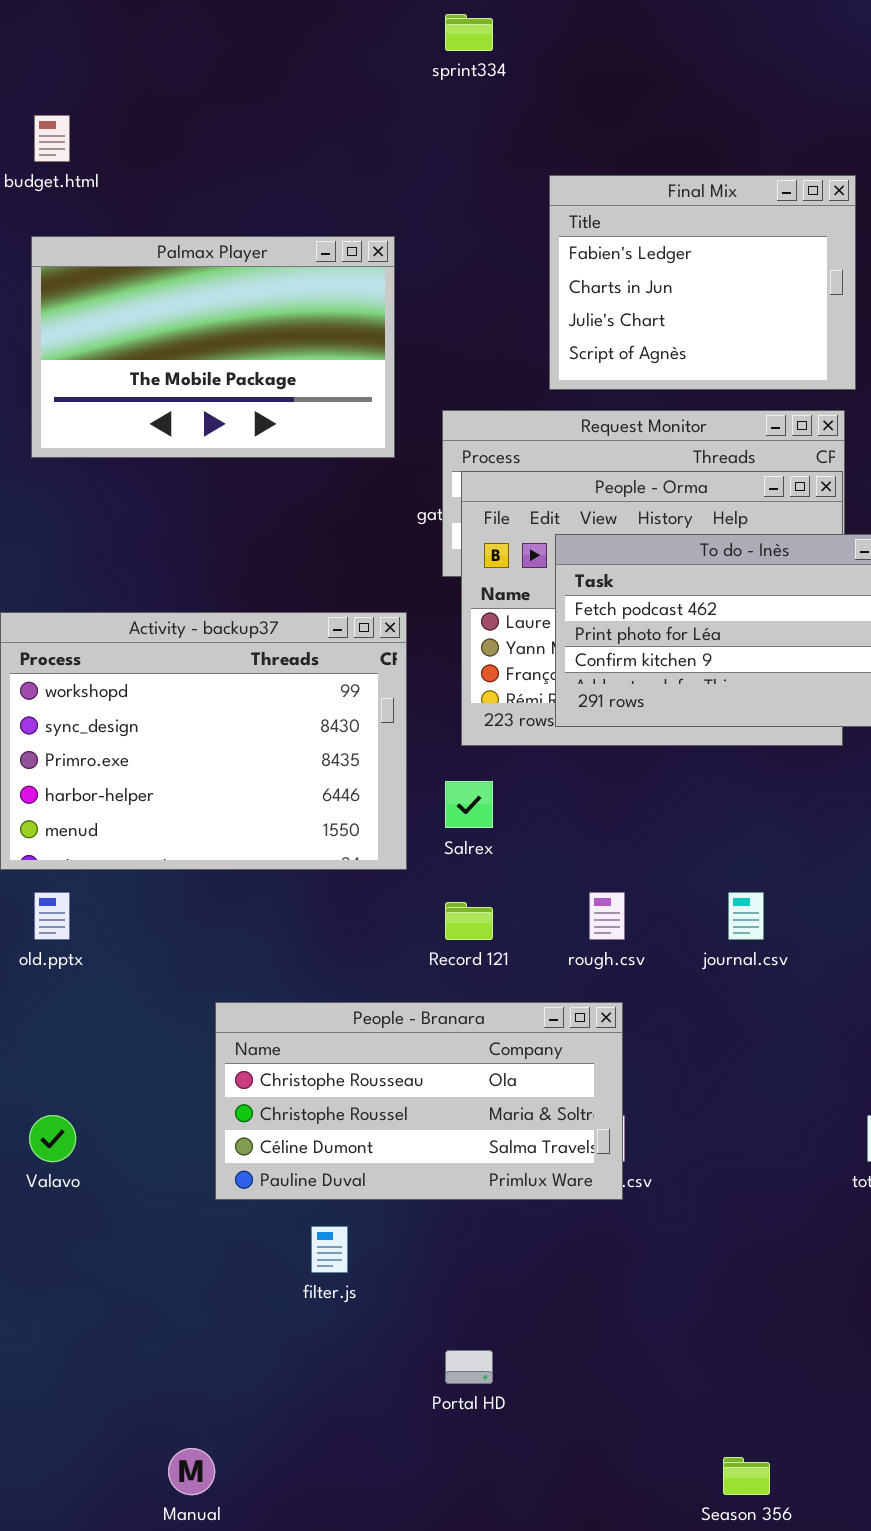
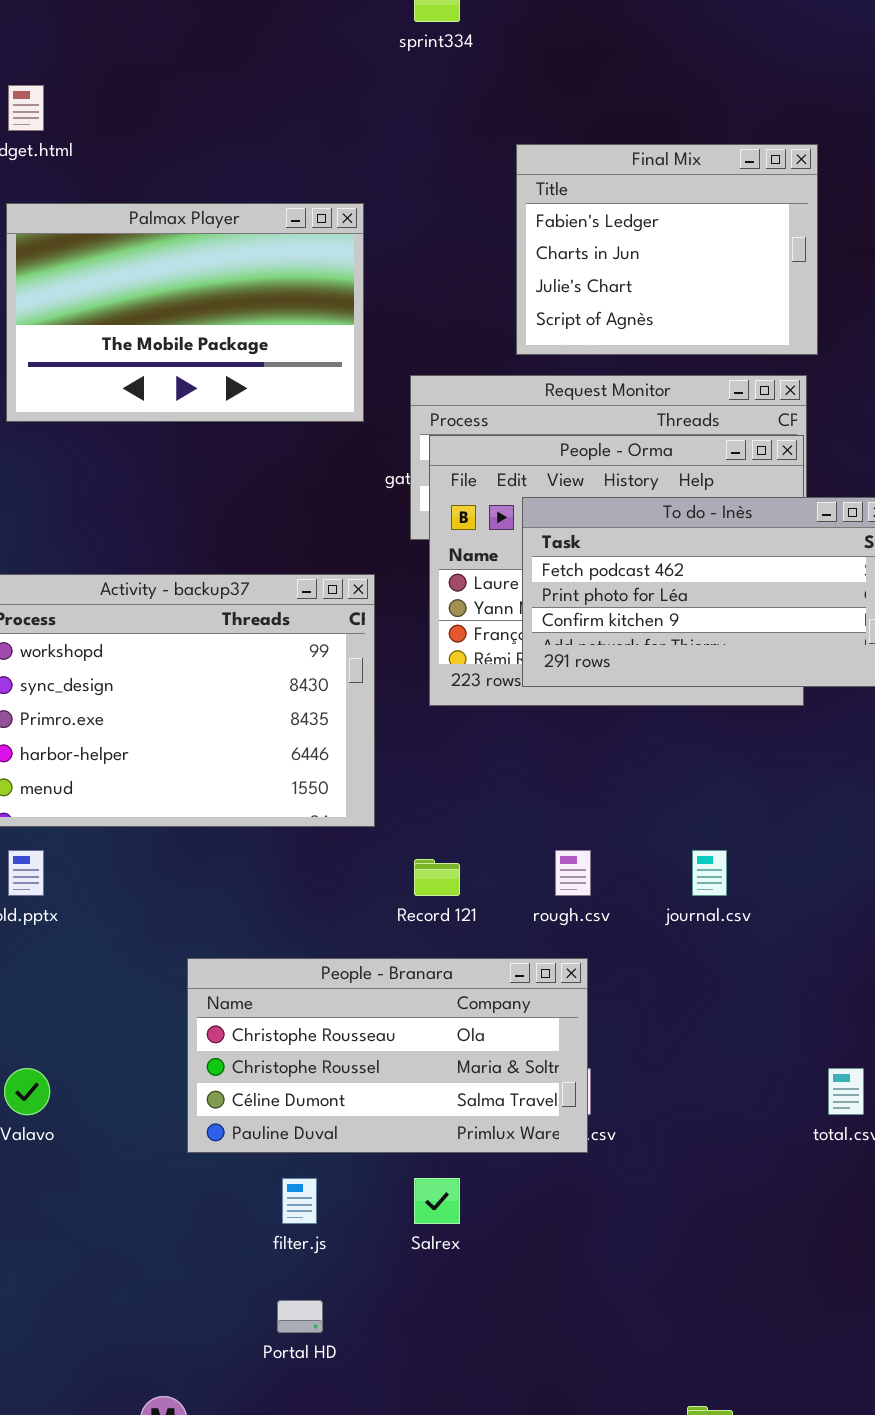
Salrex: [445,781,493,828] -> [414,1178,460,1224], moved
Portal HD: [445,1350,493,1384] -> [277,1300,323,1333], moved

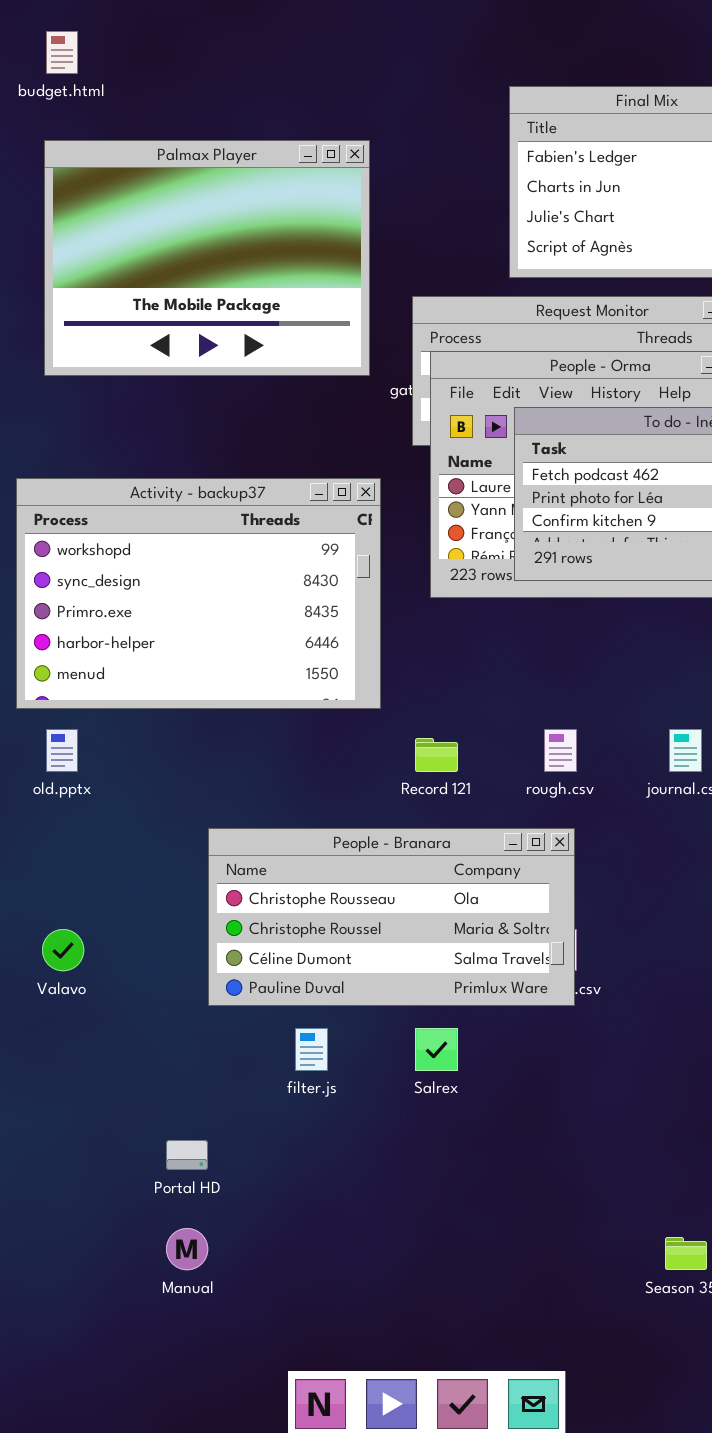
Palmax Player: [6,203,364,422] -> [44,140,370,376], resized
Portal HD: [277,1300,323,1333] -> [166,1140,208,1170], moved

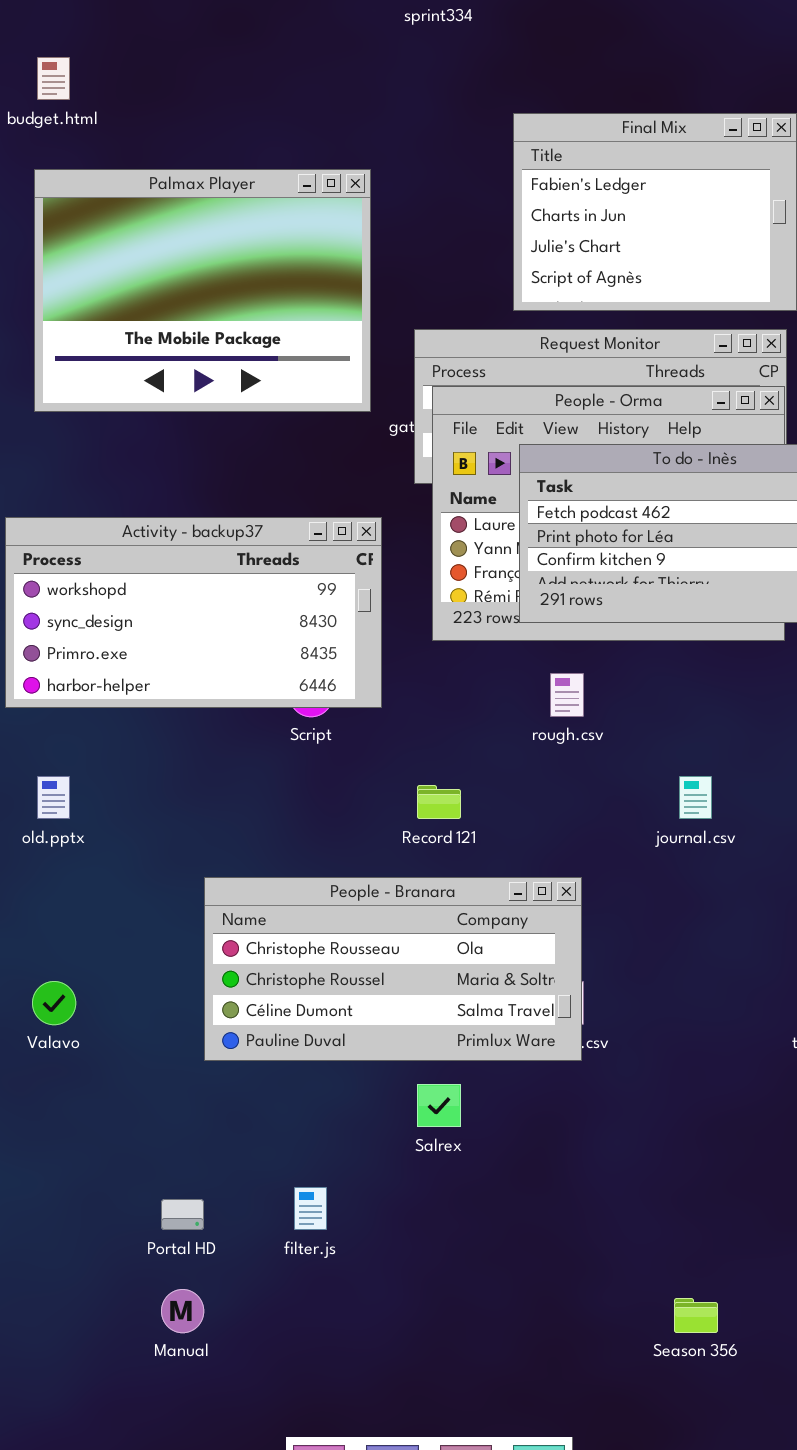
Activity - backup37: [16,478,381,709] -> [5,517,382,708], resized
rough.csv: [544,729,577,772] -> [550,673,584,717], moved
filter.js: [295,1028,328,1071] -> [294,1187,327,1230], moved

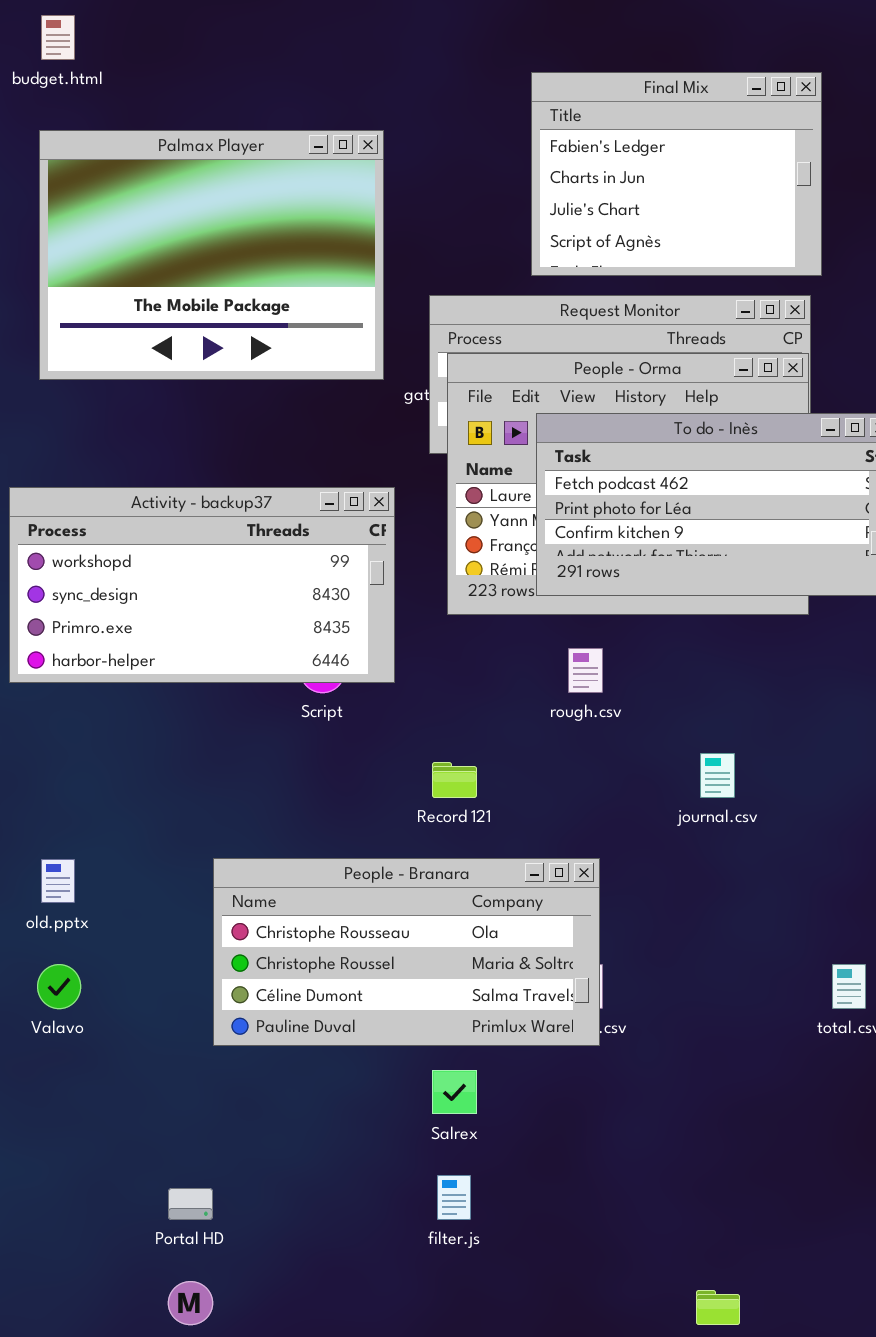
old.pptx: [37,776,70,819] -> [41,859,75,903], moved
filter.js: [294,1187,327,1230] -> [437,1175,471,1220], moved

